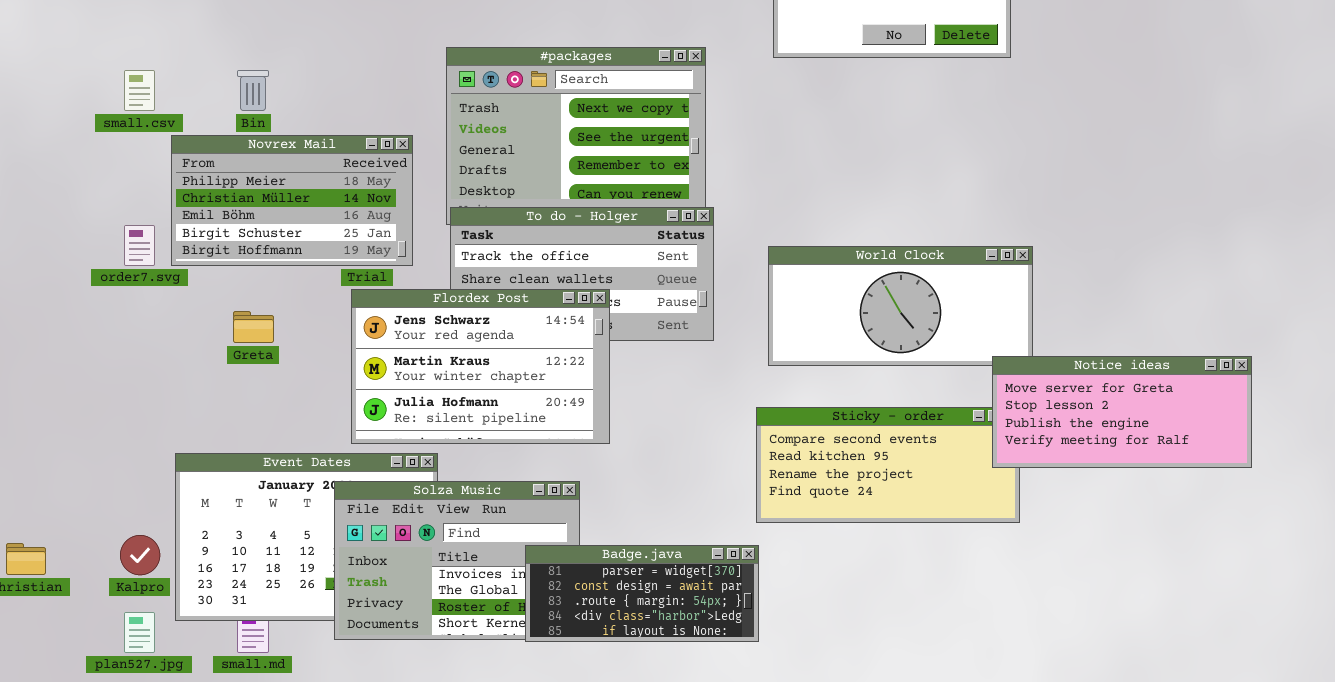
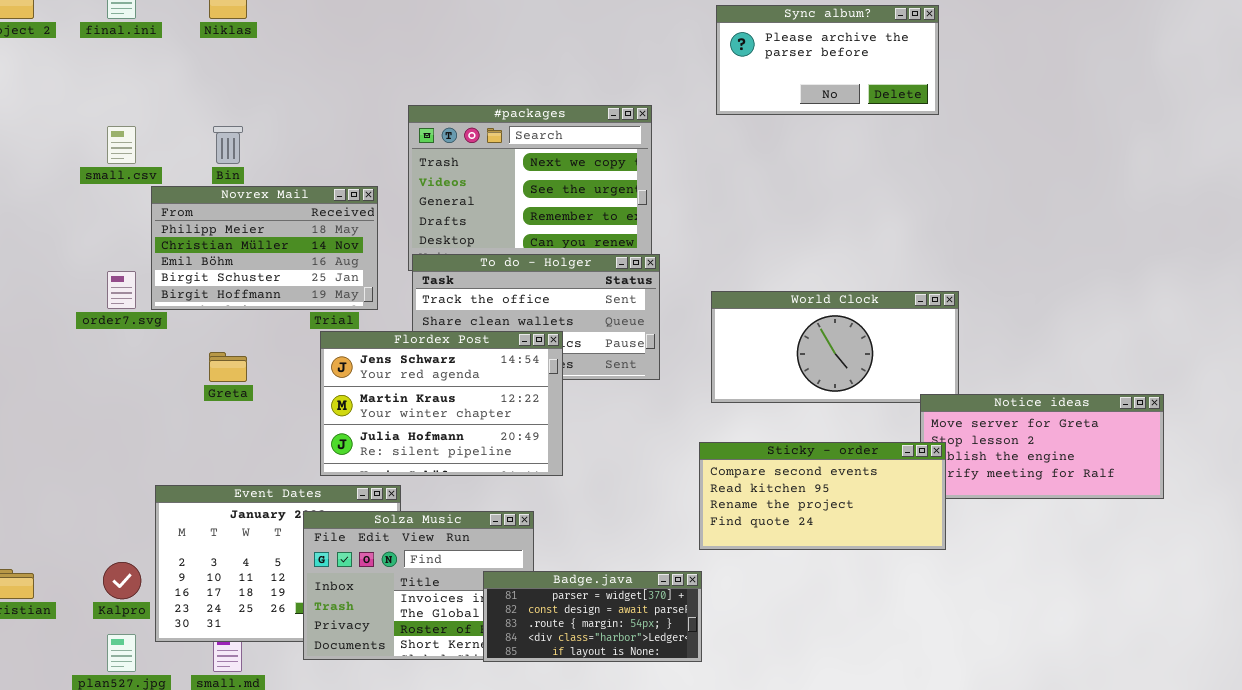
Sticky - order: [756,407,1020,523] -> [699,442,946,550], raised

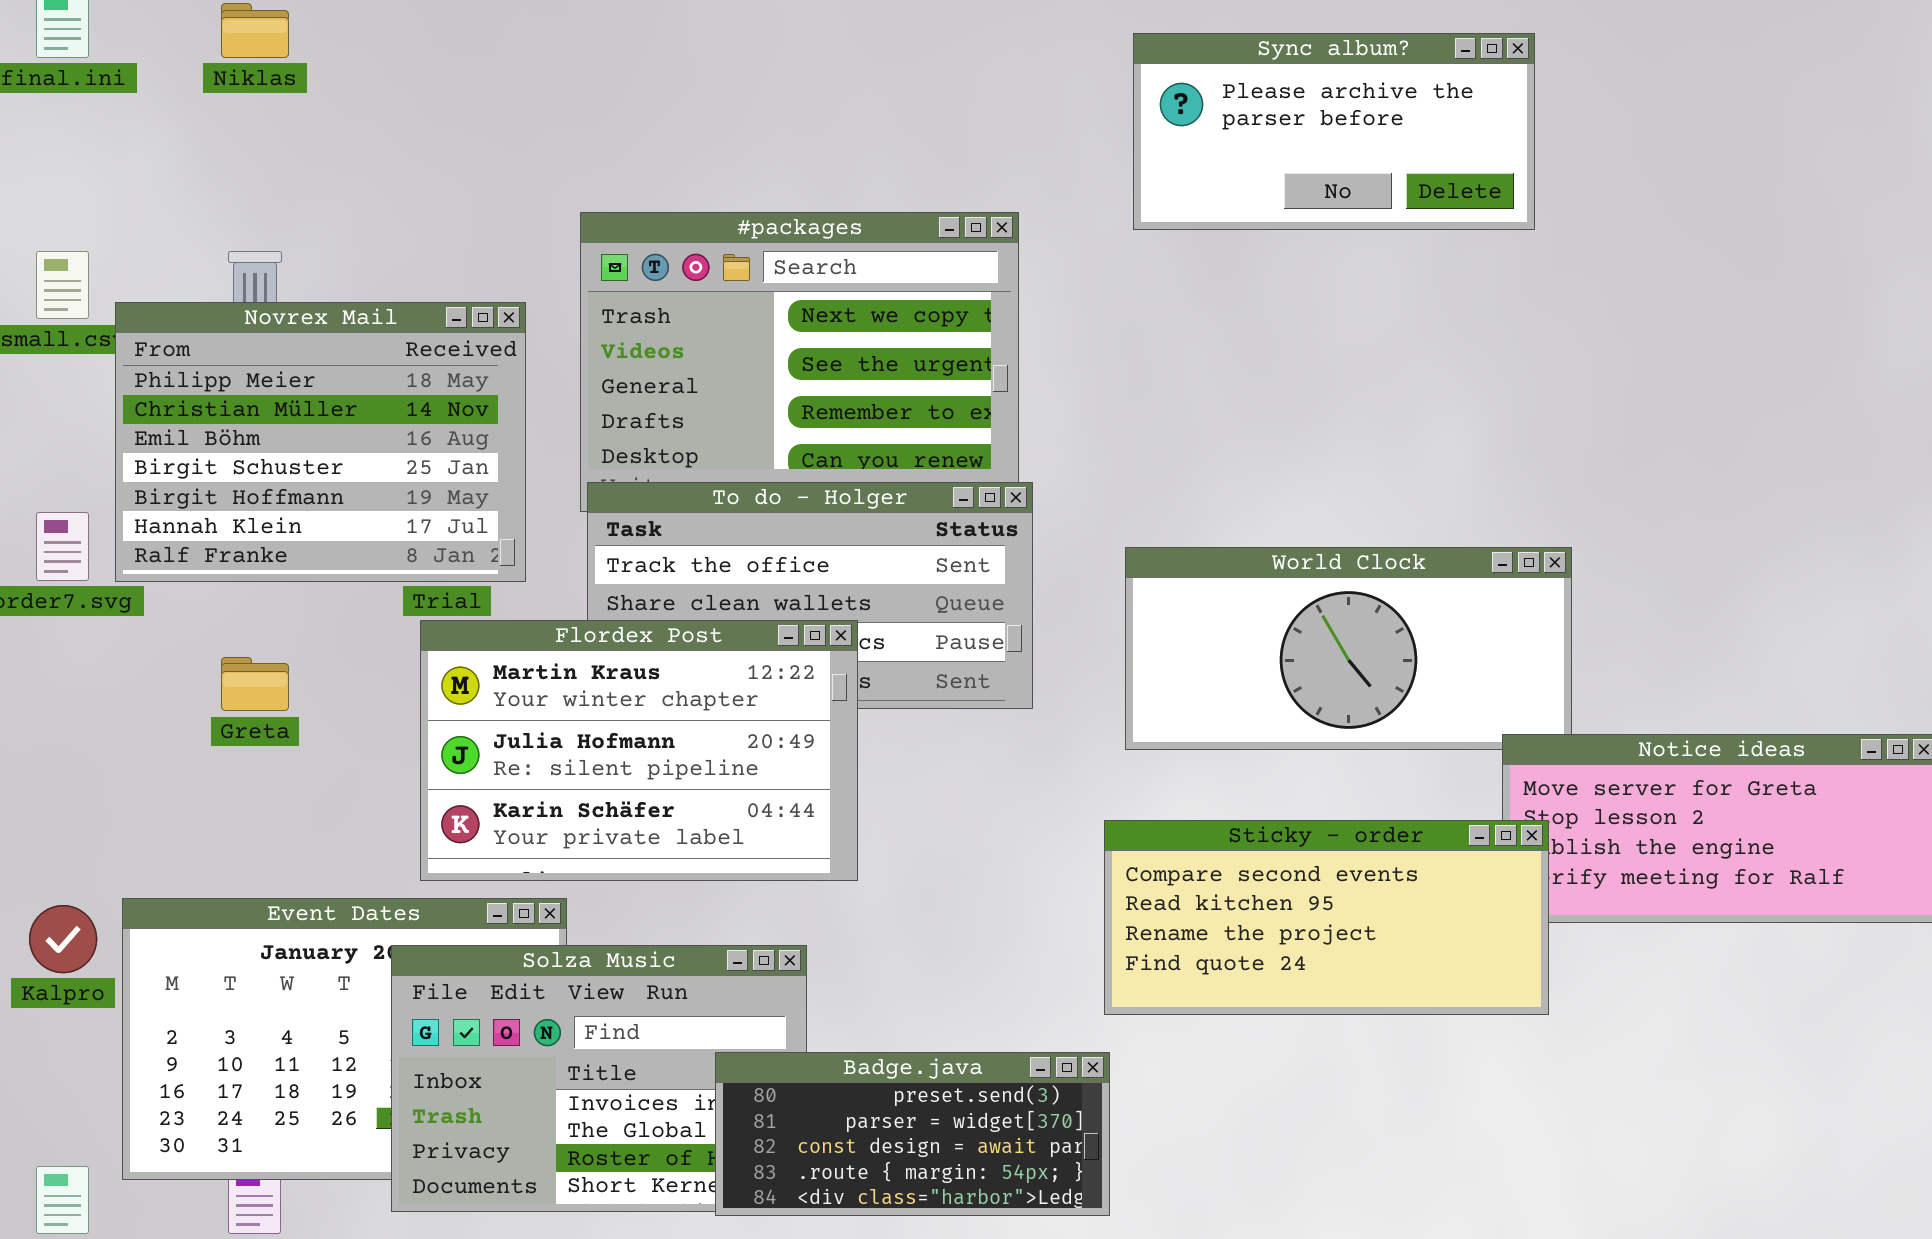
Novrex Mail: [151,186,378,310] -> [115,302,526,582], resized
Flordex Post: [320,331,563,476] -> [420,620,858,881], scrolled down 1 row
Kalpro: [103,562,141,599] -> [29,905,97,973], moved
Badge.java: [483,571,702,662] -> [715,1052,1110,1216], scrolled up 1 row

